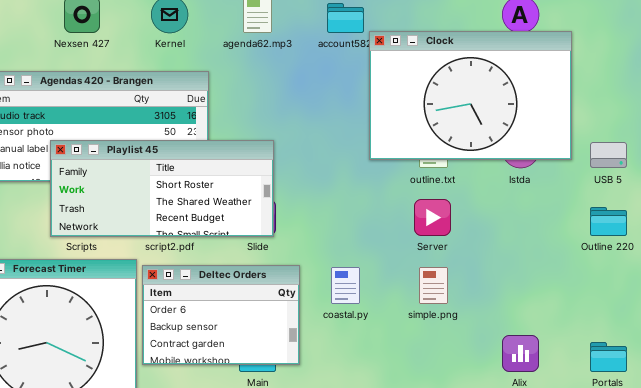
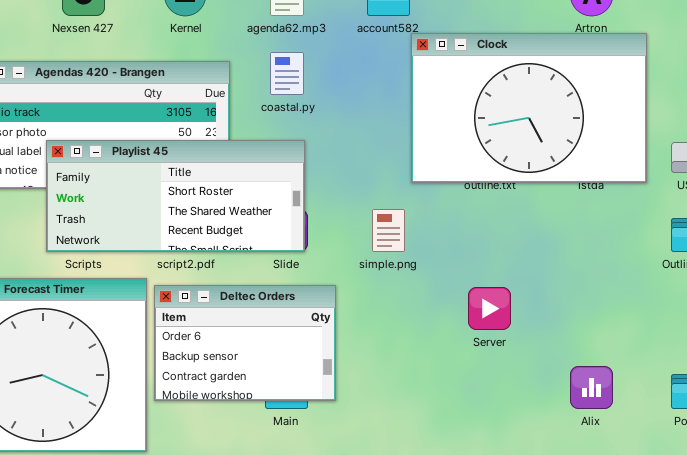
Clock: [369,31,572,160] -> [411,33,647,183], moved
Server: [414,199,451,236] -> [468,287,511,330], moved
coastal.py: [331,267,360,304] -> [270,52,304,95], moved
simple.png: [419,267,448,304] -> [372,209,405,252], moved

